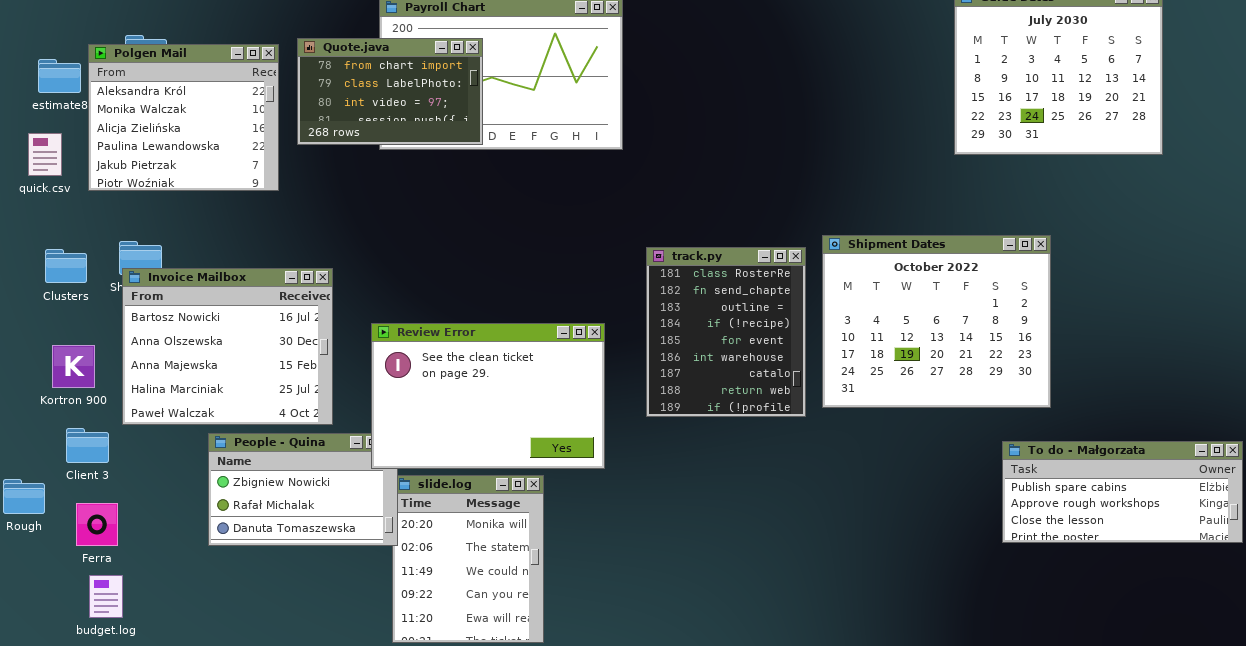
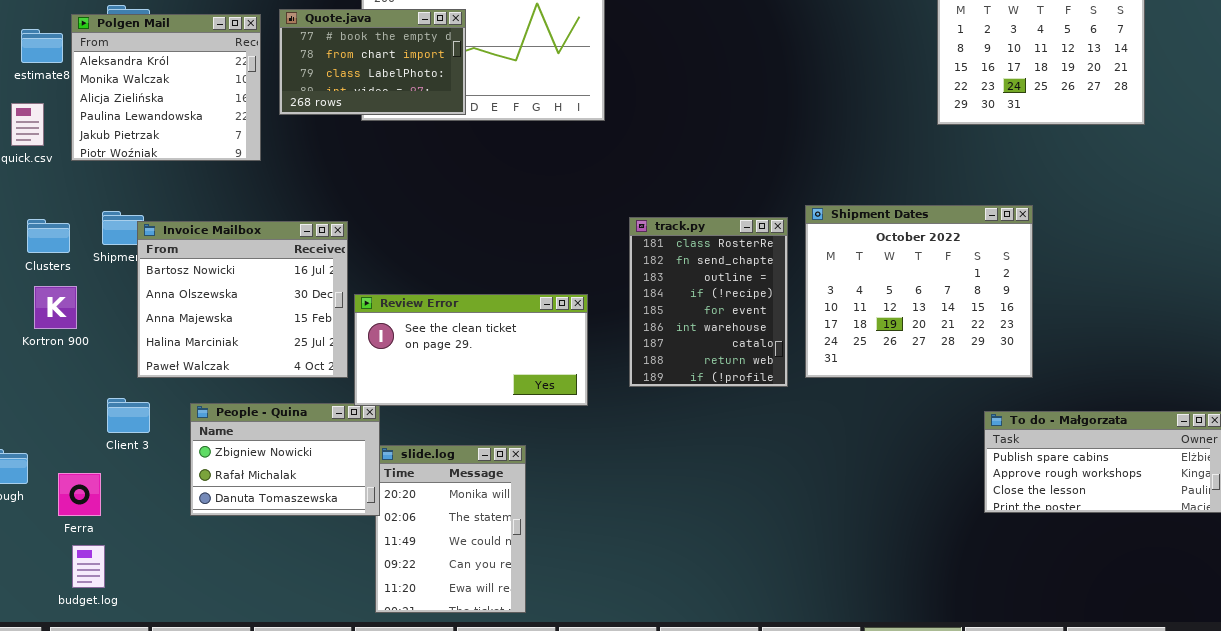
Quote.java: [297,38,483,145] -> [279,9,466,115], scrolled up 1 row
Invoice Mailbox: [122,268,333,425] -> [137,221,348,378], moved
Review Error: [371,323,605,469] -> [354,294,588,406], resized
Kortron 900: [52,345,95,388] -> [34,286,77,329], moved
Client 3: [66,428,109,463] -> [107,398,150,433], moved

